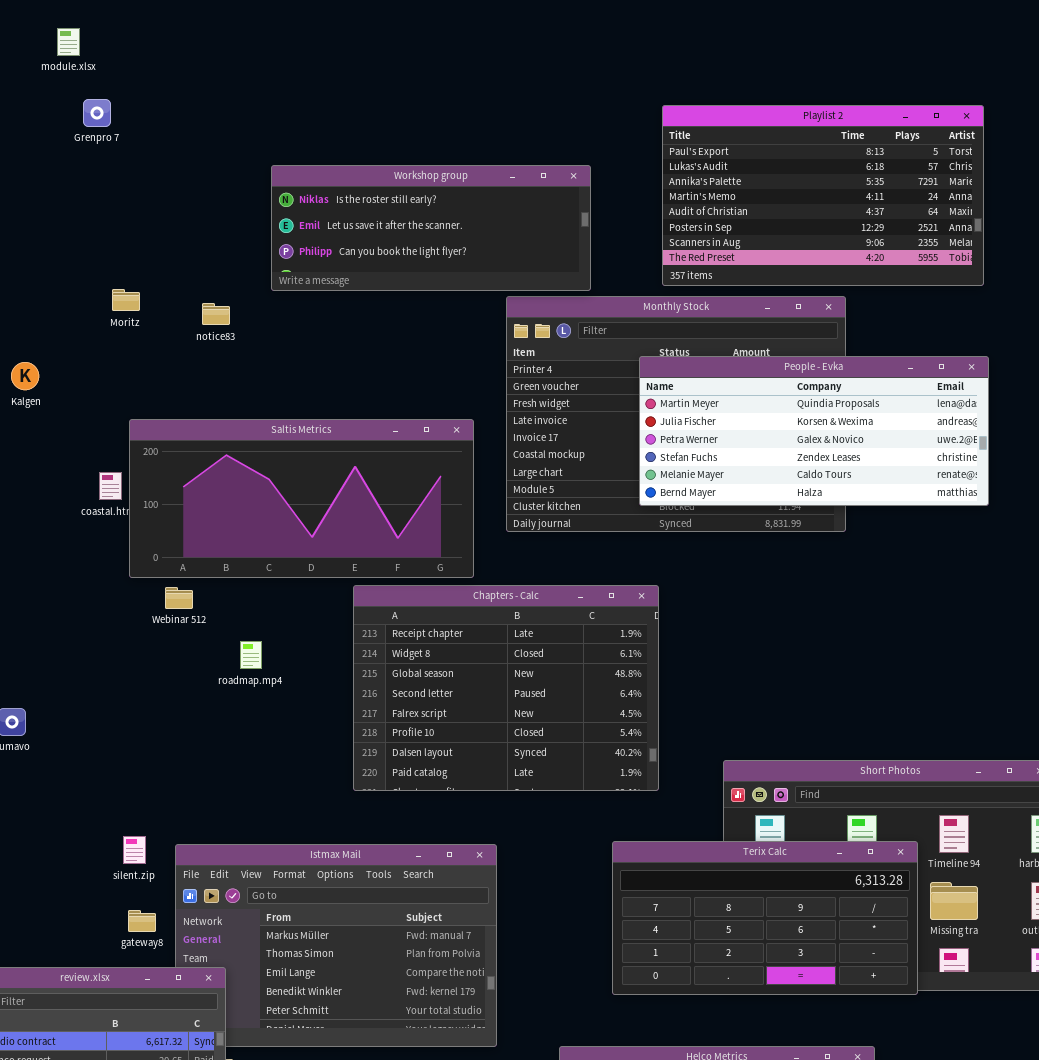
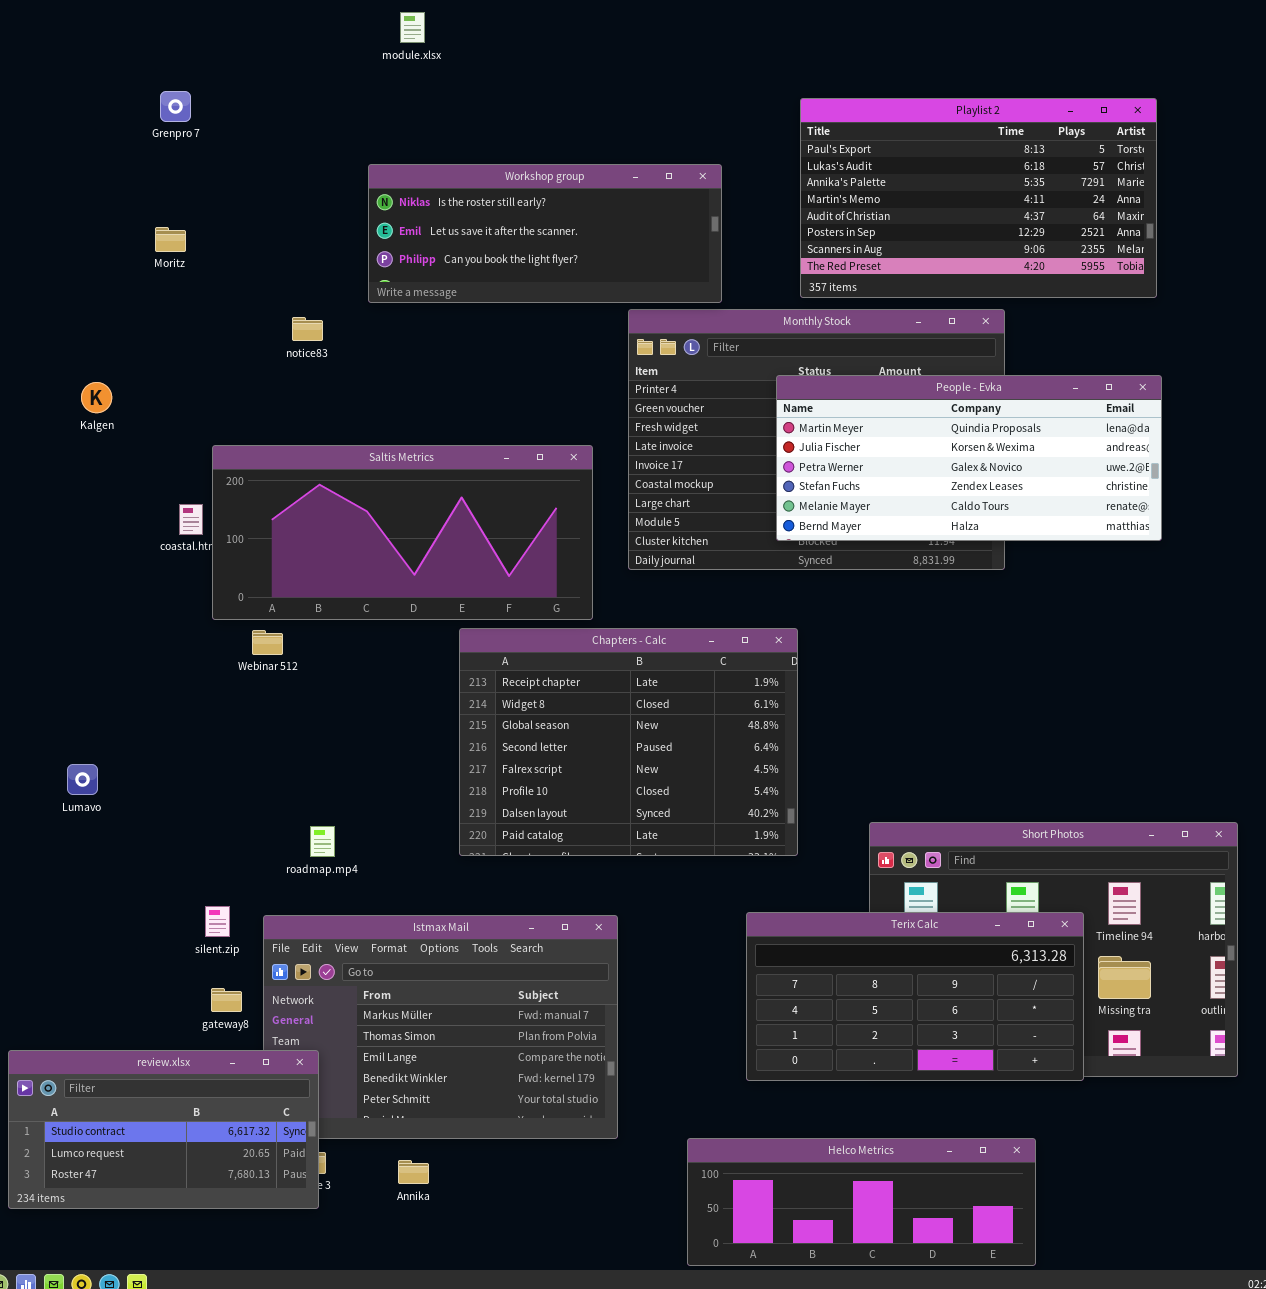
module.xlsx: [57,28,80,56] -> [400,12,425,43], moved
Moritz: [112,289,140,311] -> [155,227,186,252], moved
roadmap.mp4: [240,641,262,669] -> [310,826,335,857], moved

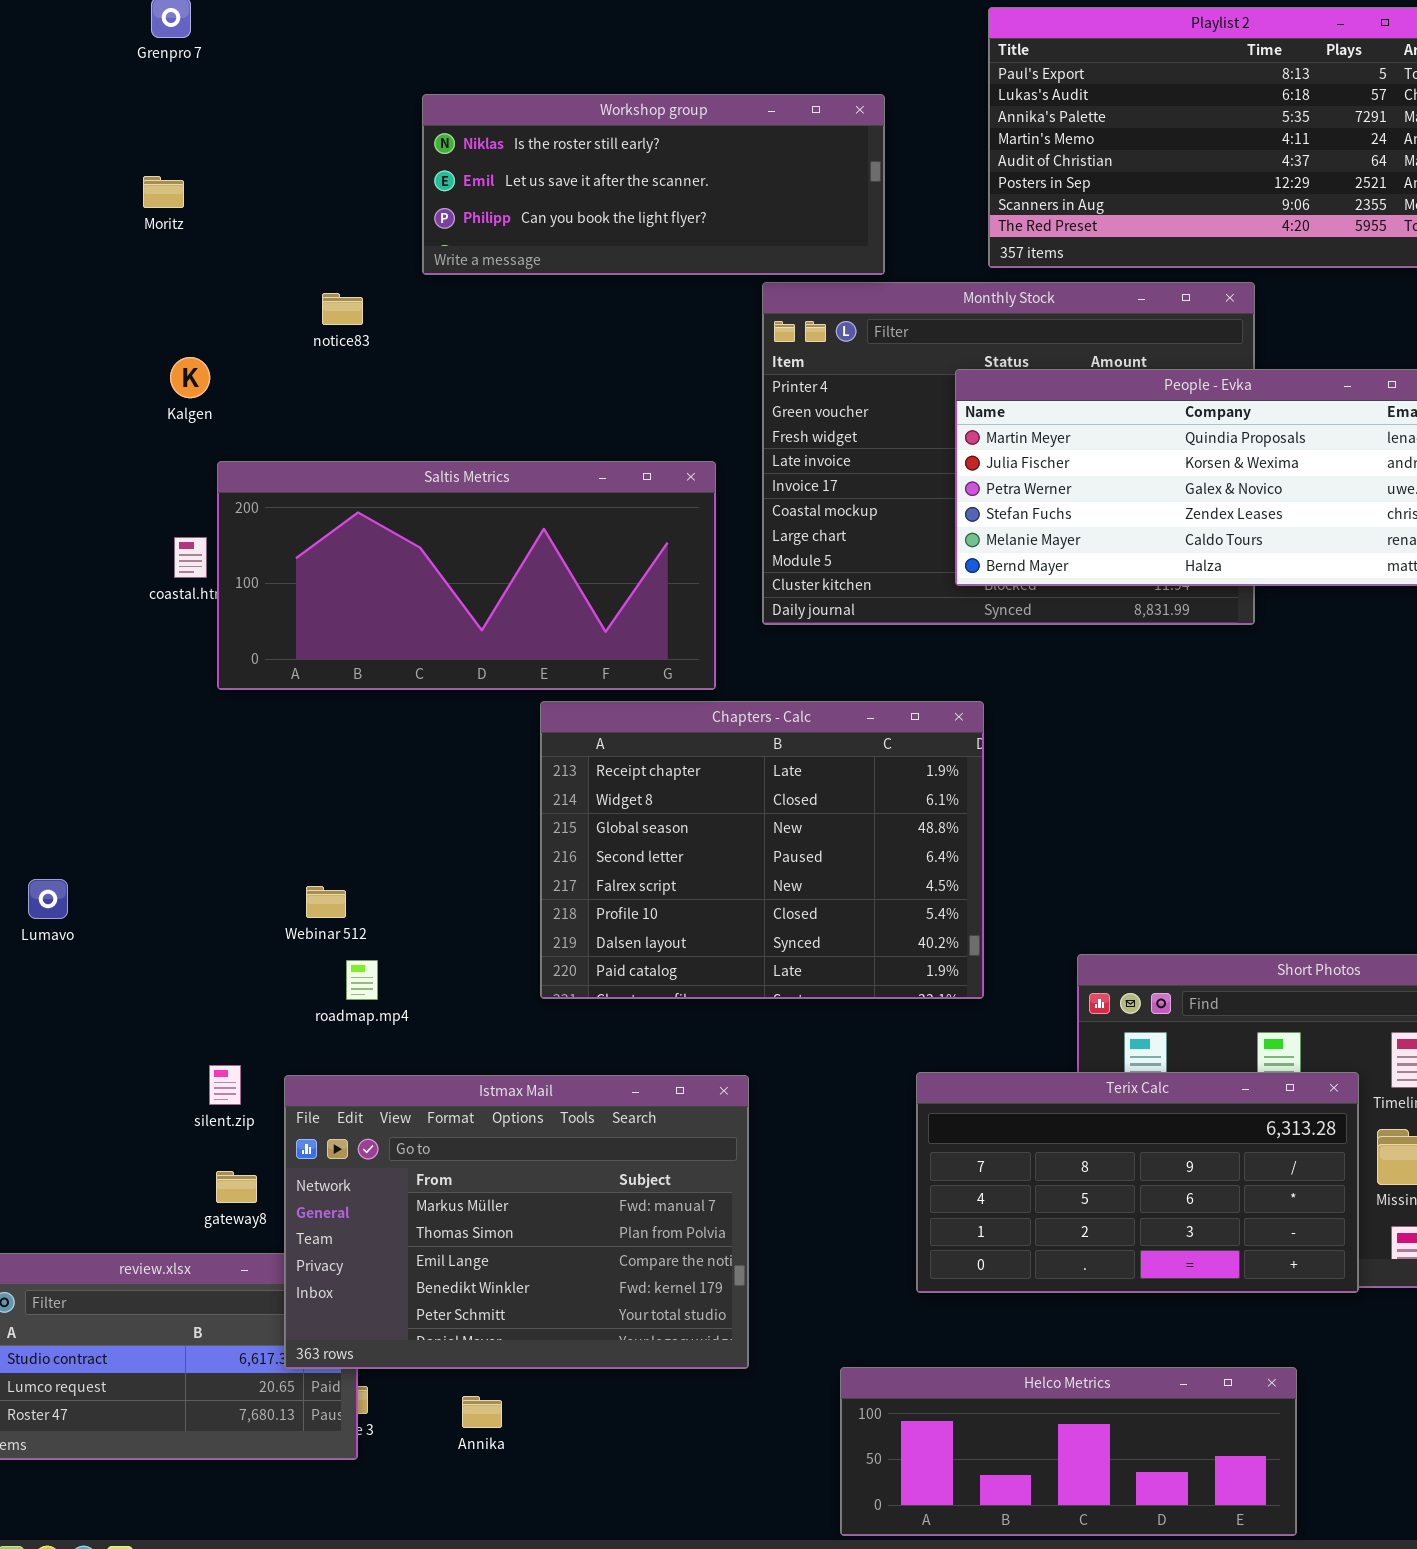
Kalgen: [81,382,112,413] -> [170,357,210,398], moved
Webinar 512: [252,630,283,655] -> [306,886,346,918], moved
Istmax Mail: [263,915,618,1139] -> [284,1075,749,1369], raised

